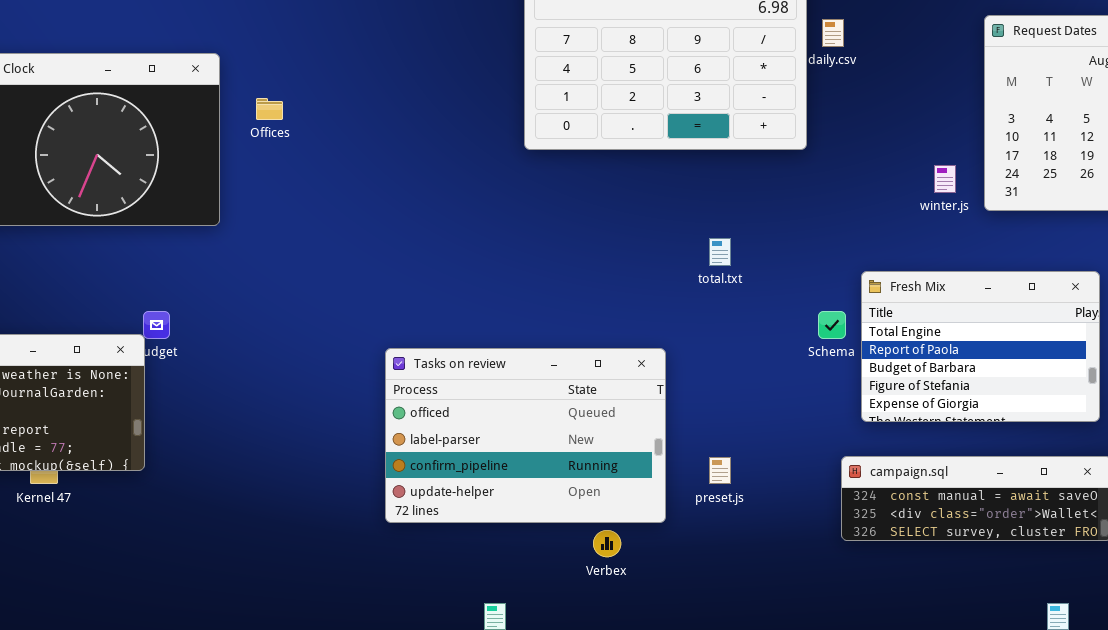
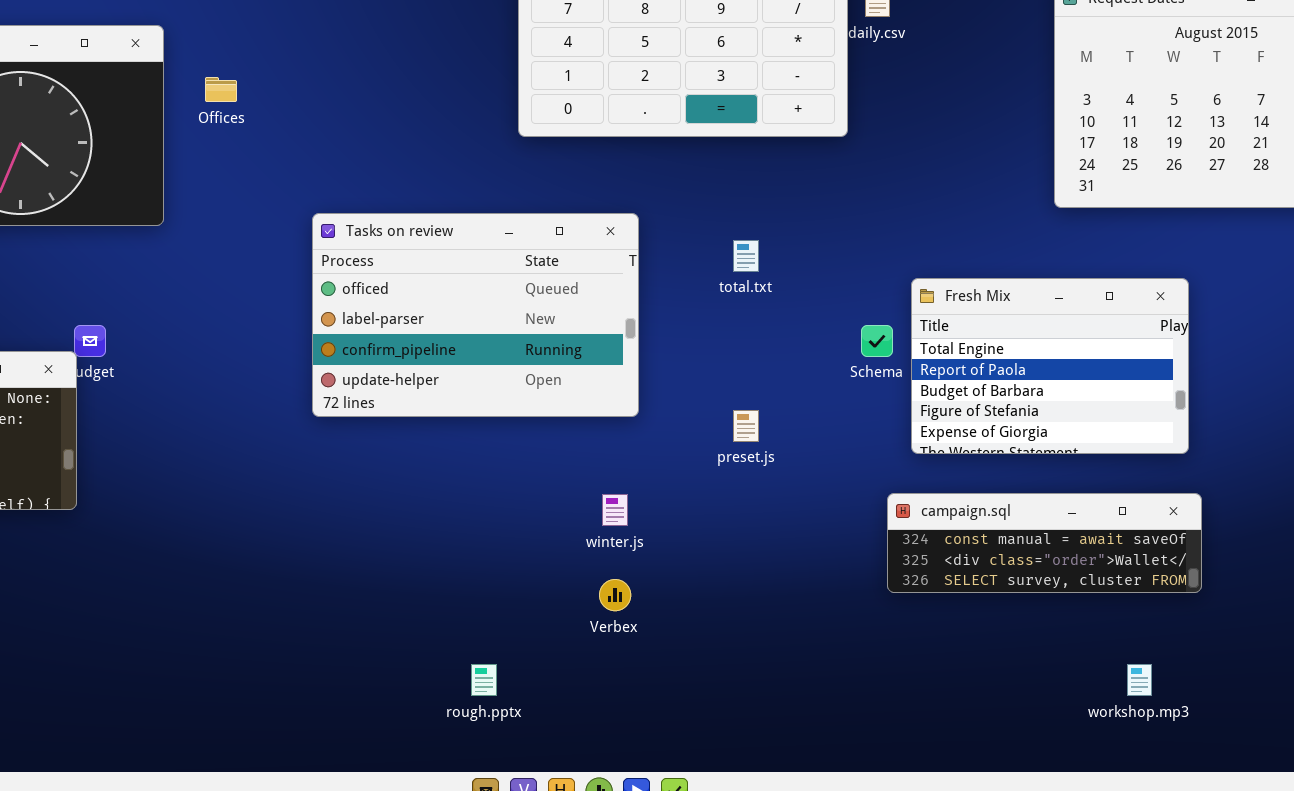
winter.js: [934,165,956,193] -> [602,494,628,526], moved
Tasks on review: [385,348,666,523] -> [312,213,639,417], moved
preset.js: [709,457,731,484] -> [733,410,759,442], moved

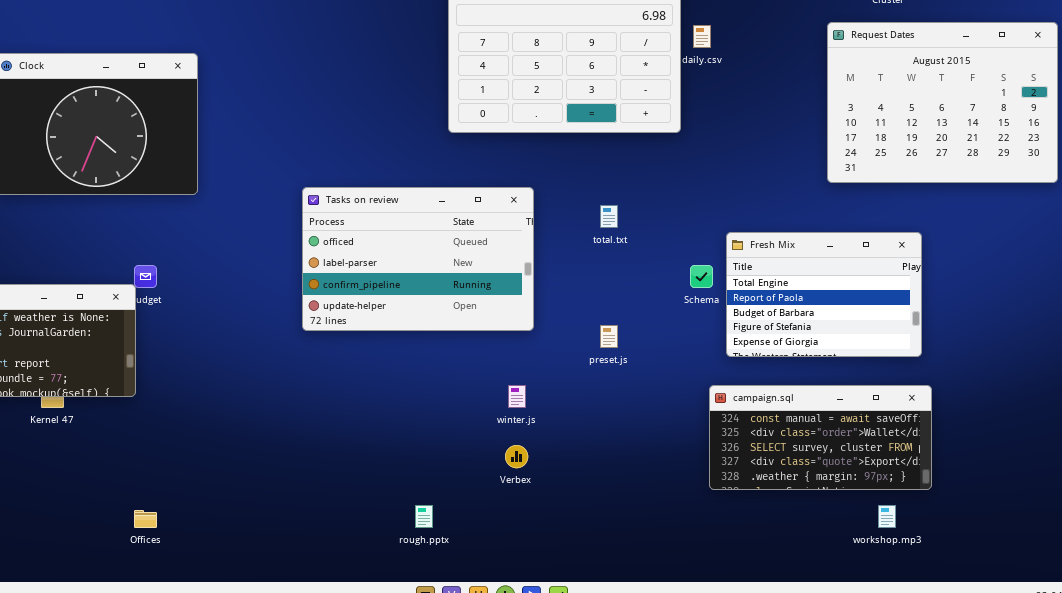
Offices: [205,77,237,102] -> [134,510,157,528], moved
campaign.sql: [887,493,1202,593] -> [709,385,932,490], resized

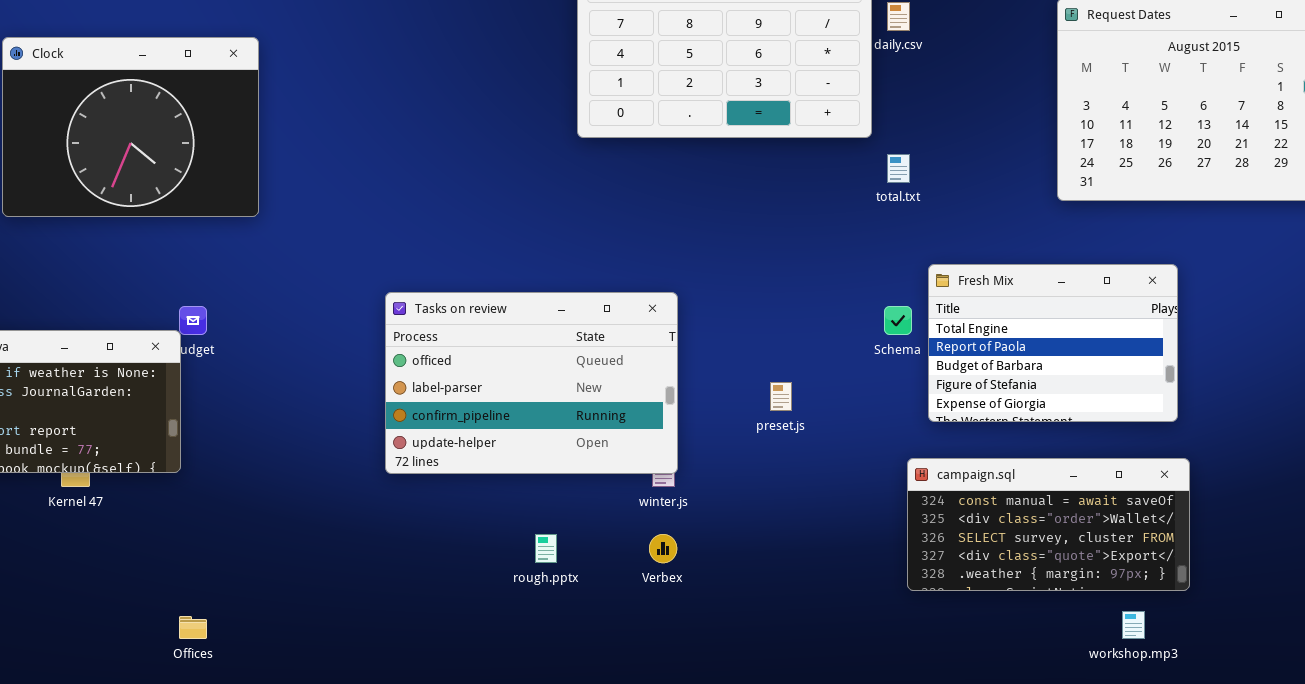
Tasks on review: [302,187,534,331] -> [385,292,678,474], moved
total.txt: [600,205,618,228] -> [887,154,910,183], moved
rough.pptx: [415,505,433,528] -> [535,534,557,563], moved

